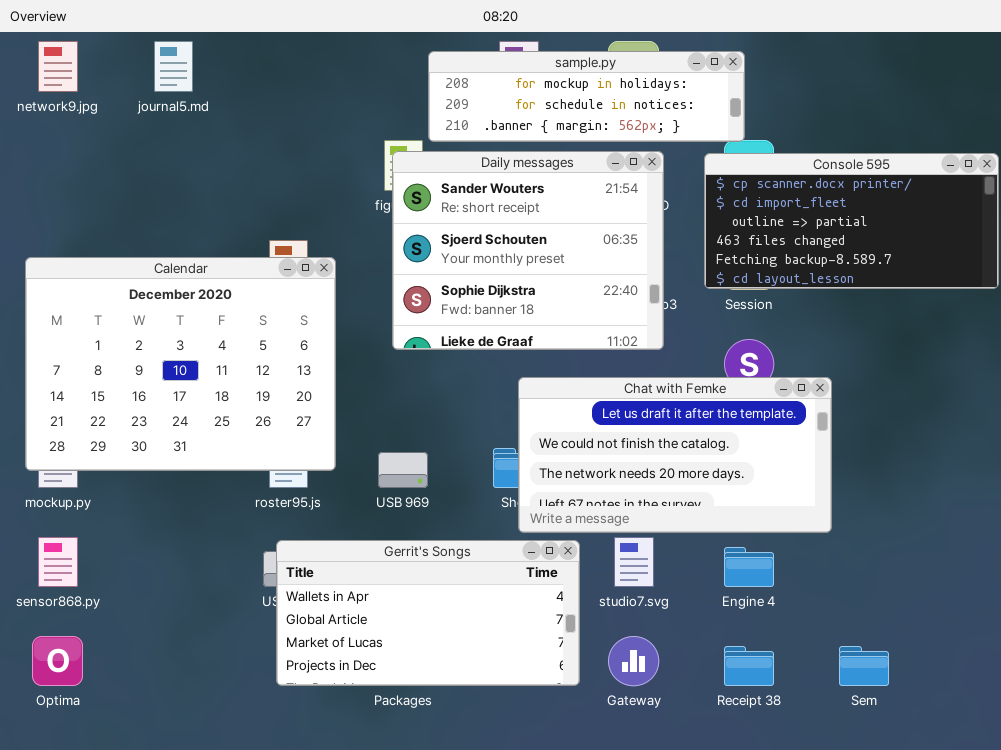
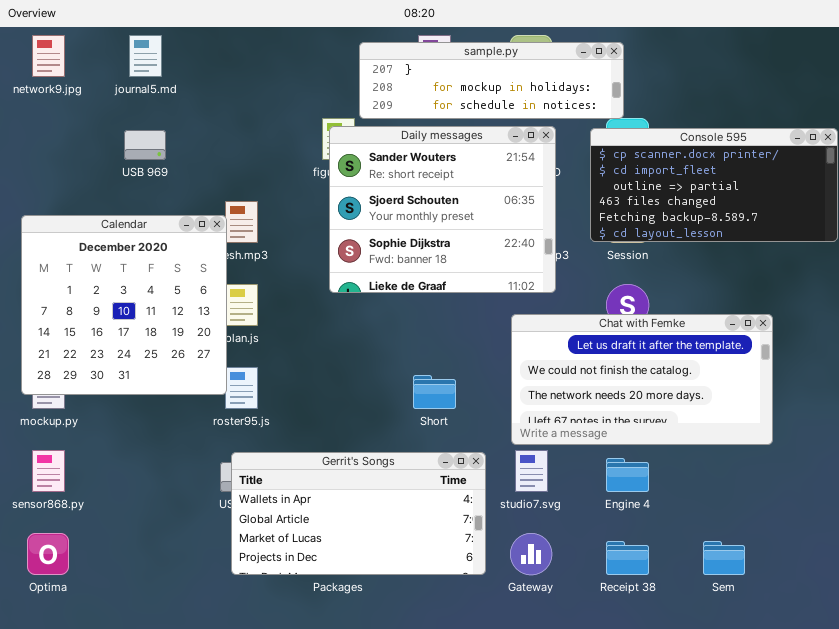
sample.py: [428,51,745,142] -> [359,42,624,119], scrolled up 1 row
Calendar: [25,257,336,471] -> [21,215,227,395], resized
Chat with Femke: [518,377,832,533] -> [511,314,773,445], moved
USB 969: [378,452,428,488] -> [124,130,166,160], moved

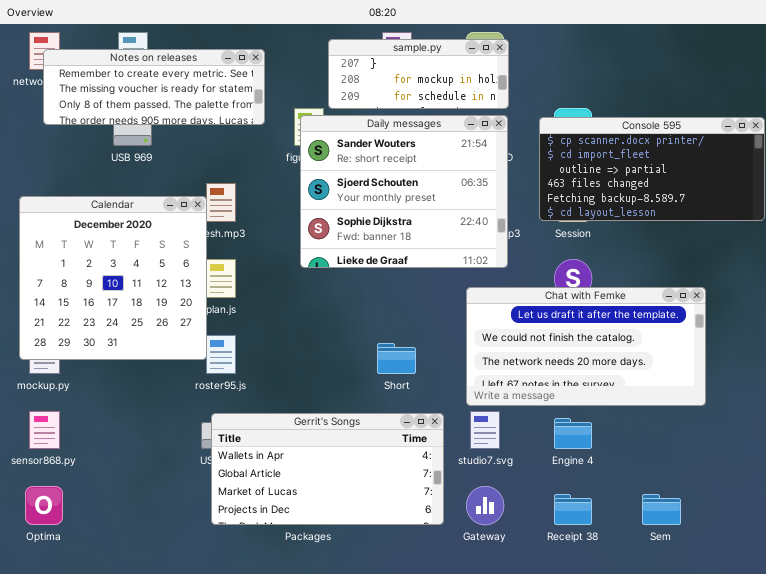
sample.py: [359,42,624,119] -> [328,39,509,109], resized
Notes on releases: none -> [43,49,265,125], opened

